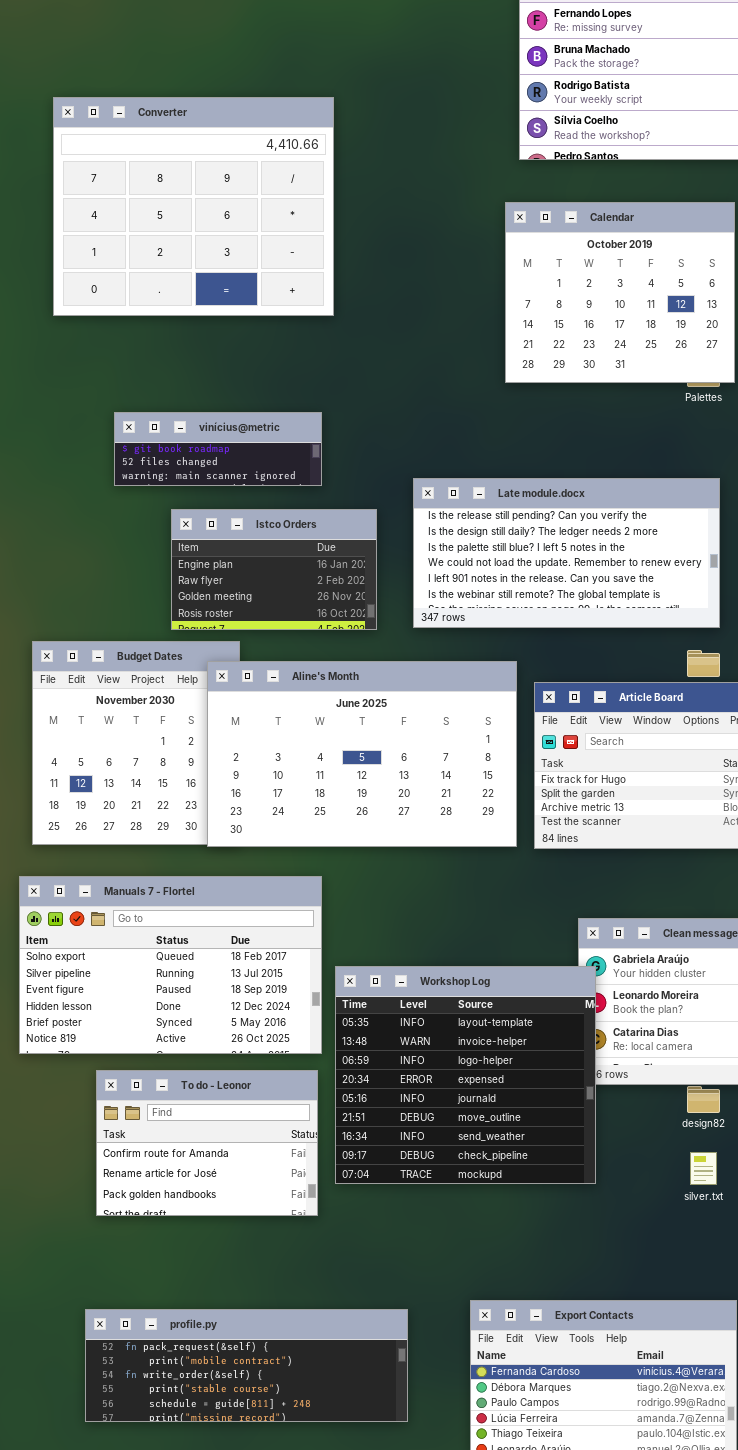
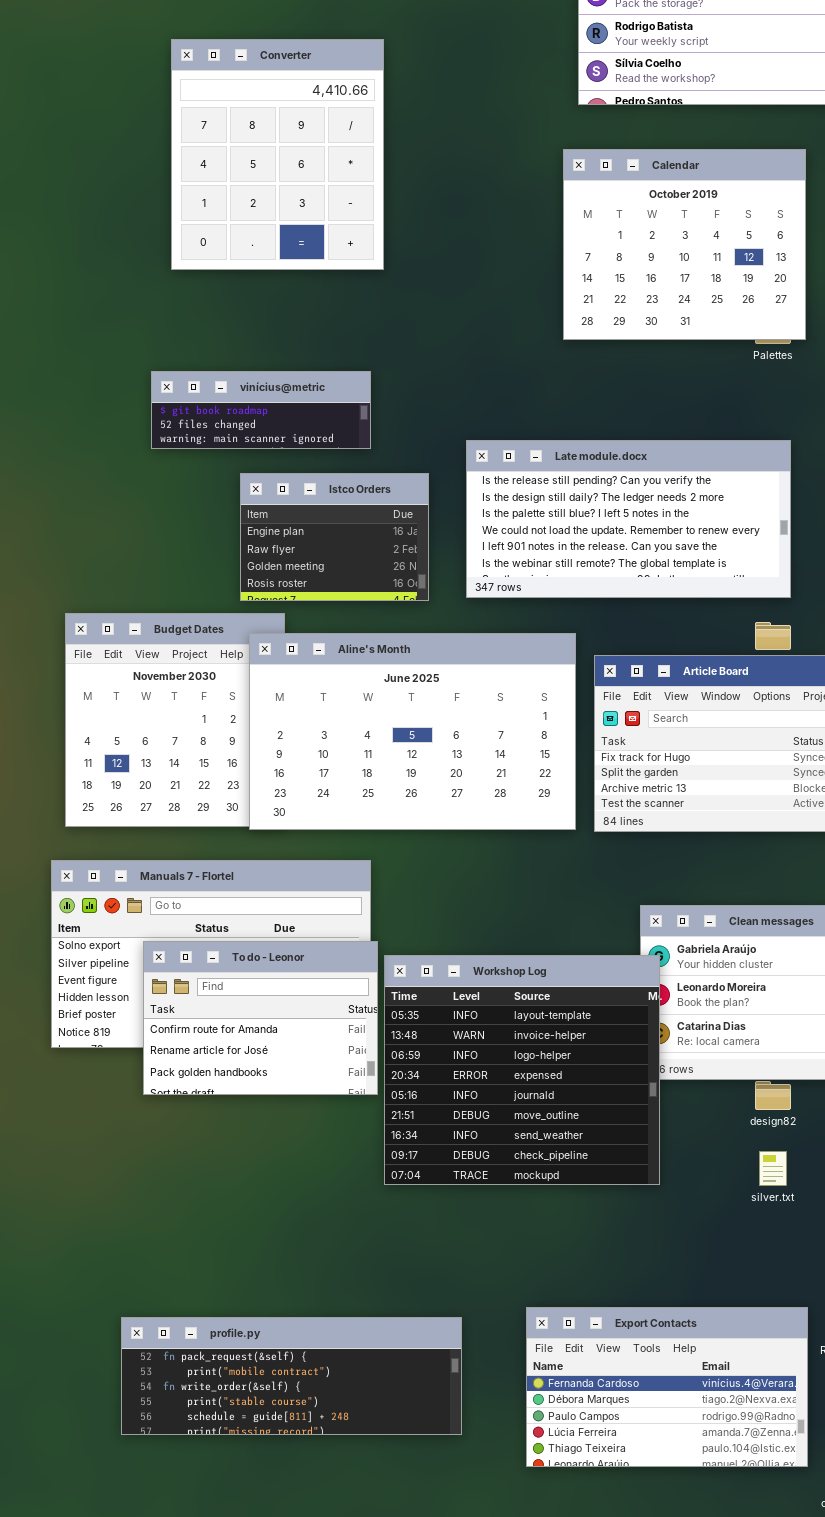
Converter: [53,97,334,316] -> [171,39,384,270], resized
Istco Orders: [171,509,377,630] -> [240,473,429,601], resized
To do - Leonor: [96,1070,318,1216] -> [143,941,378,1095], moved

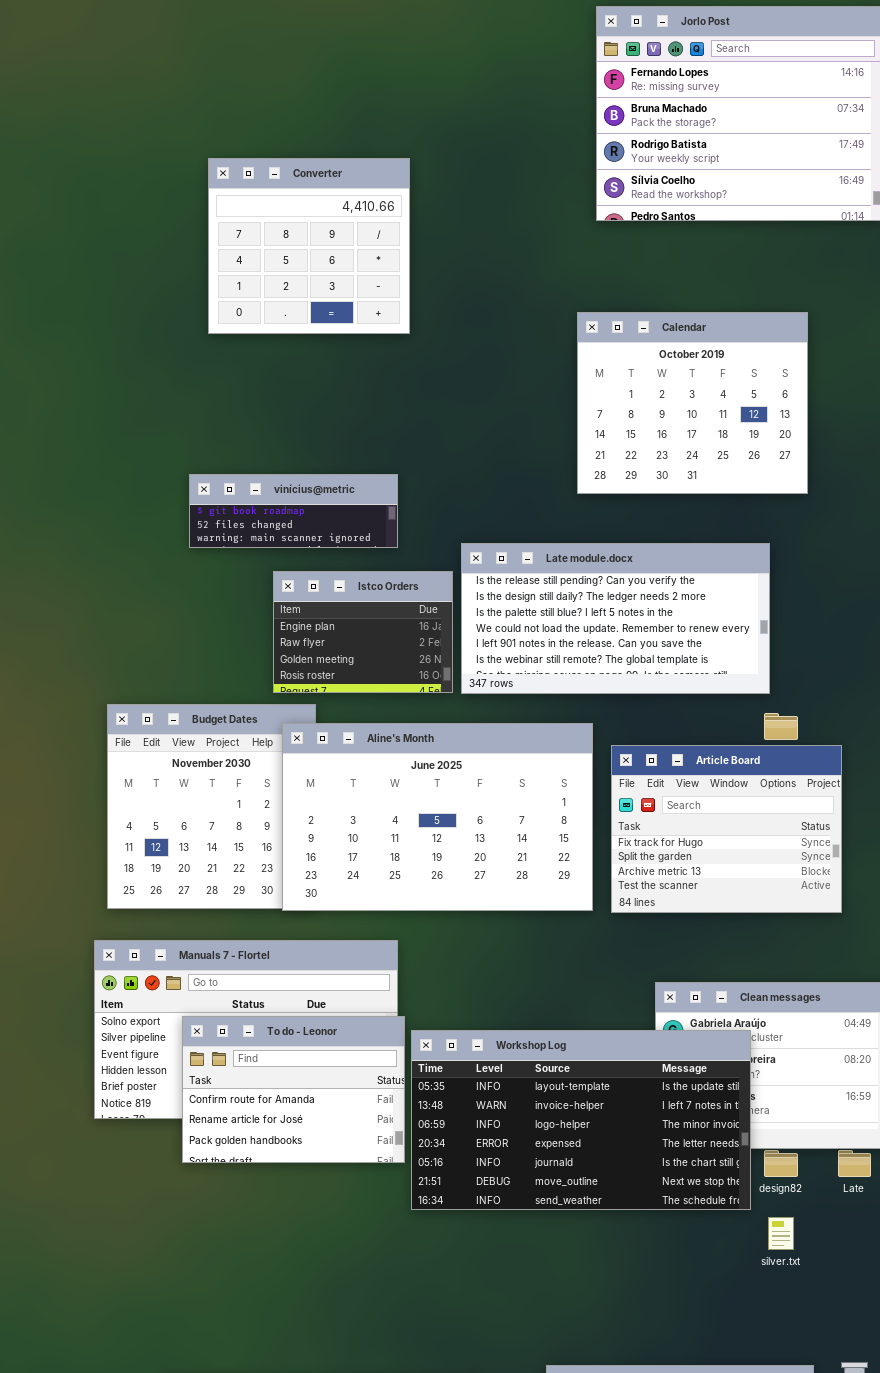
Converter: [171,39,384,270] -> [208,158,410,334], resized
Calendar: [563,149,806,340] -> [577,312,808,494], moved
Late module.docx: [466,440,791,598] -> [461,543,770,694], moved
Workshop Log: [384,955,660,1185] -> [411,1030,751,1210], resized

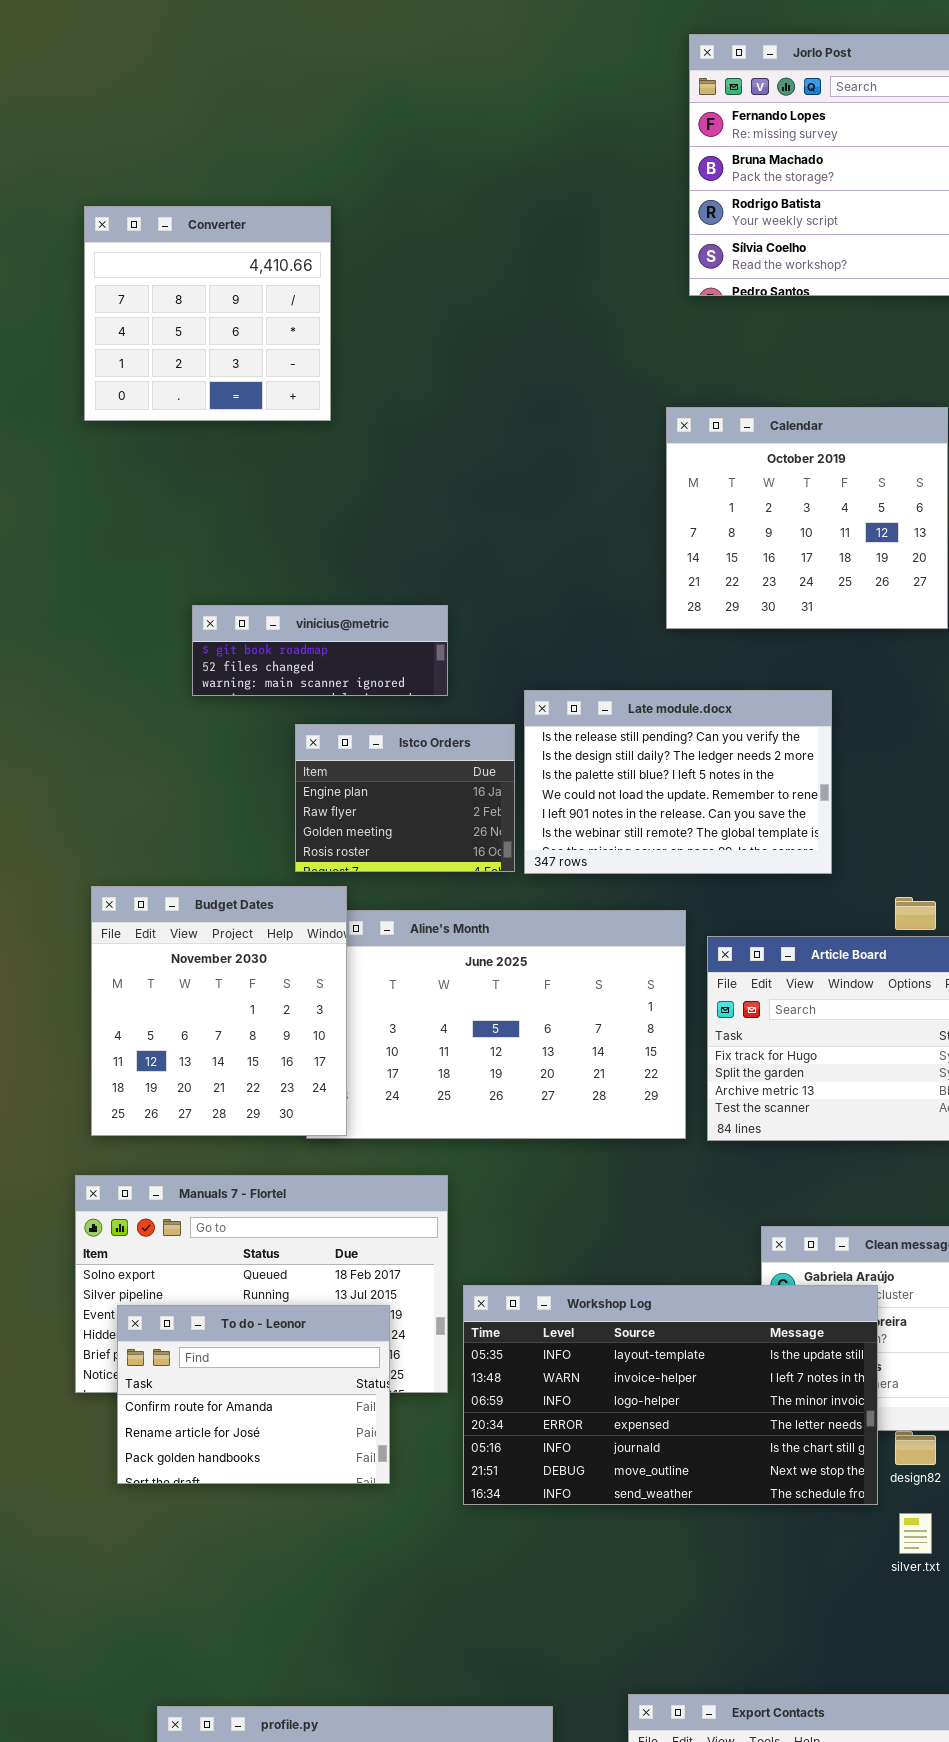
Converter: [208,158,410,334] -> [84,206,331,421], moved
Late module.docx: [461,543,770,694] -> [524,690,832,874], resized
Budget Dates: [107,704,316,909] -> [91,886,347,1136], raised
To do - Leonor: [182,1016,405,1163] -> [117,1305,390,1484], moved

